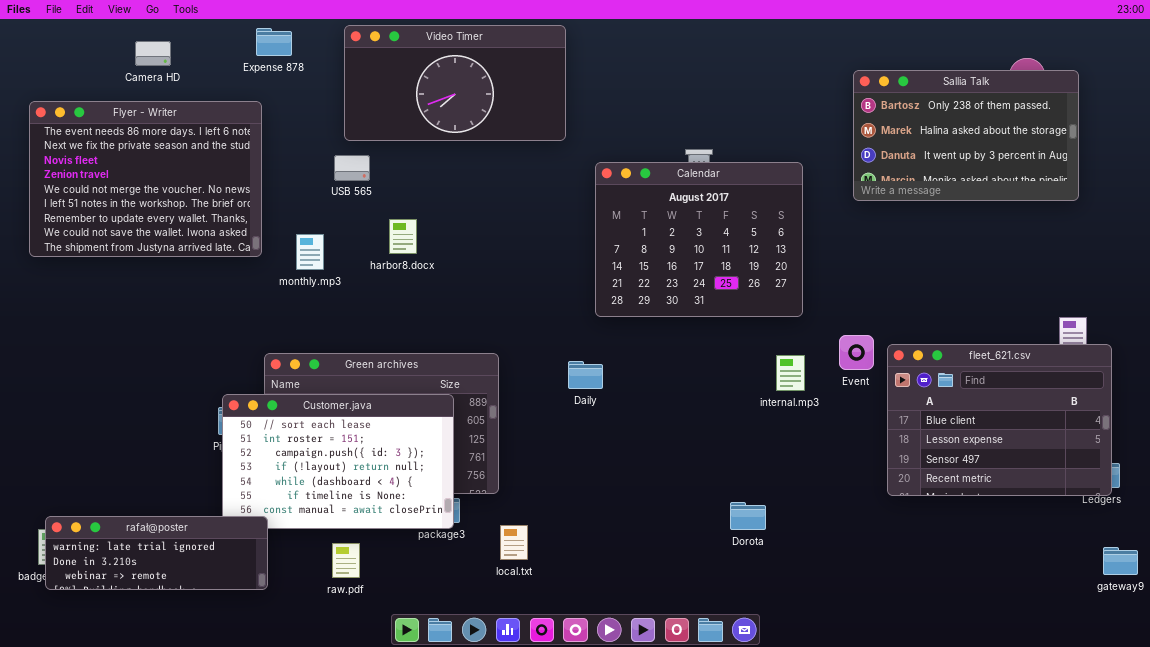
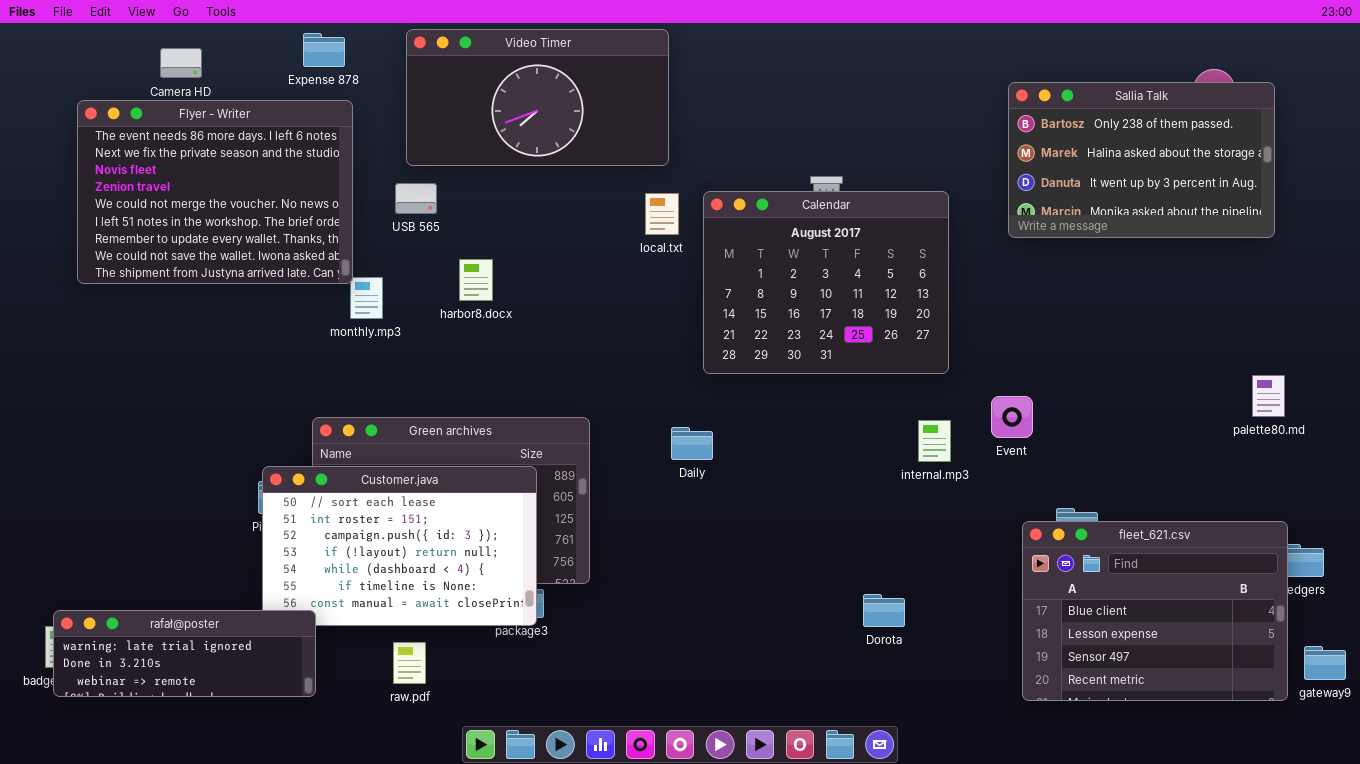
Flyer - Writer: [29,101,262,257] -> [77,100,353,284], moved
fleet_621.csv: [887,344,1112,496] -> [1022,521,1288,701], moved
local.txt: [500,525,528,560] -> [645,193,679,235], moved

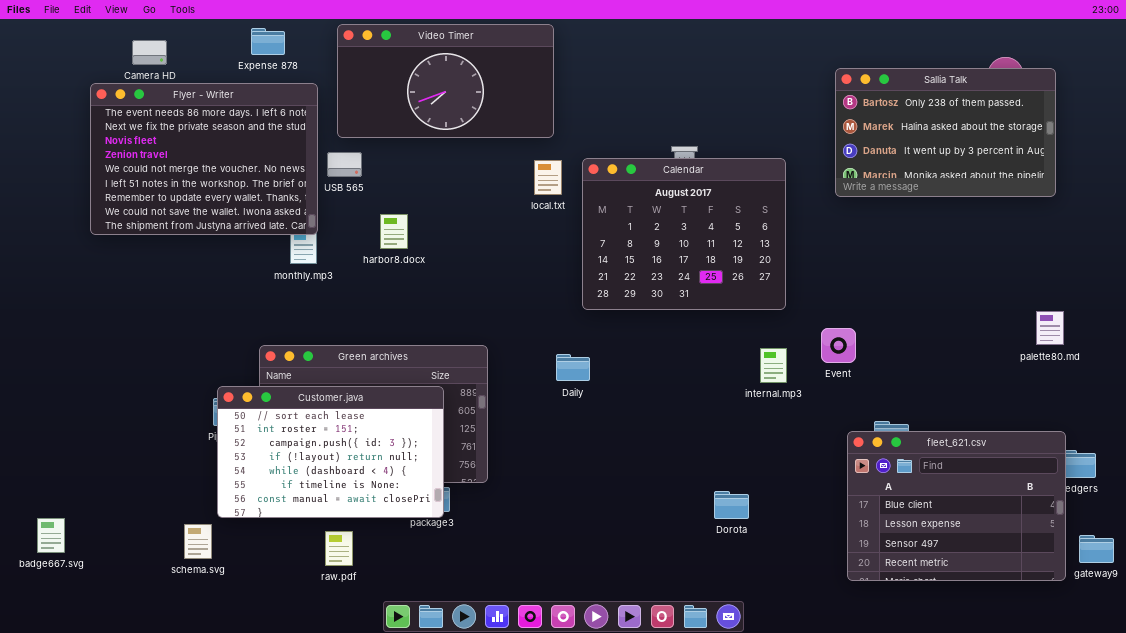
Flyer - Writer: [77,100,353,284] -> [90,83,318,235], moved
rafał@poster: [53,610,316,697] -> none, closed

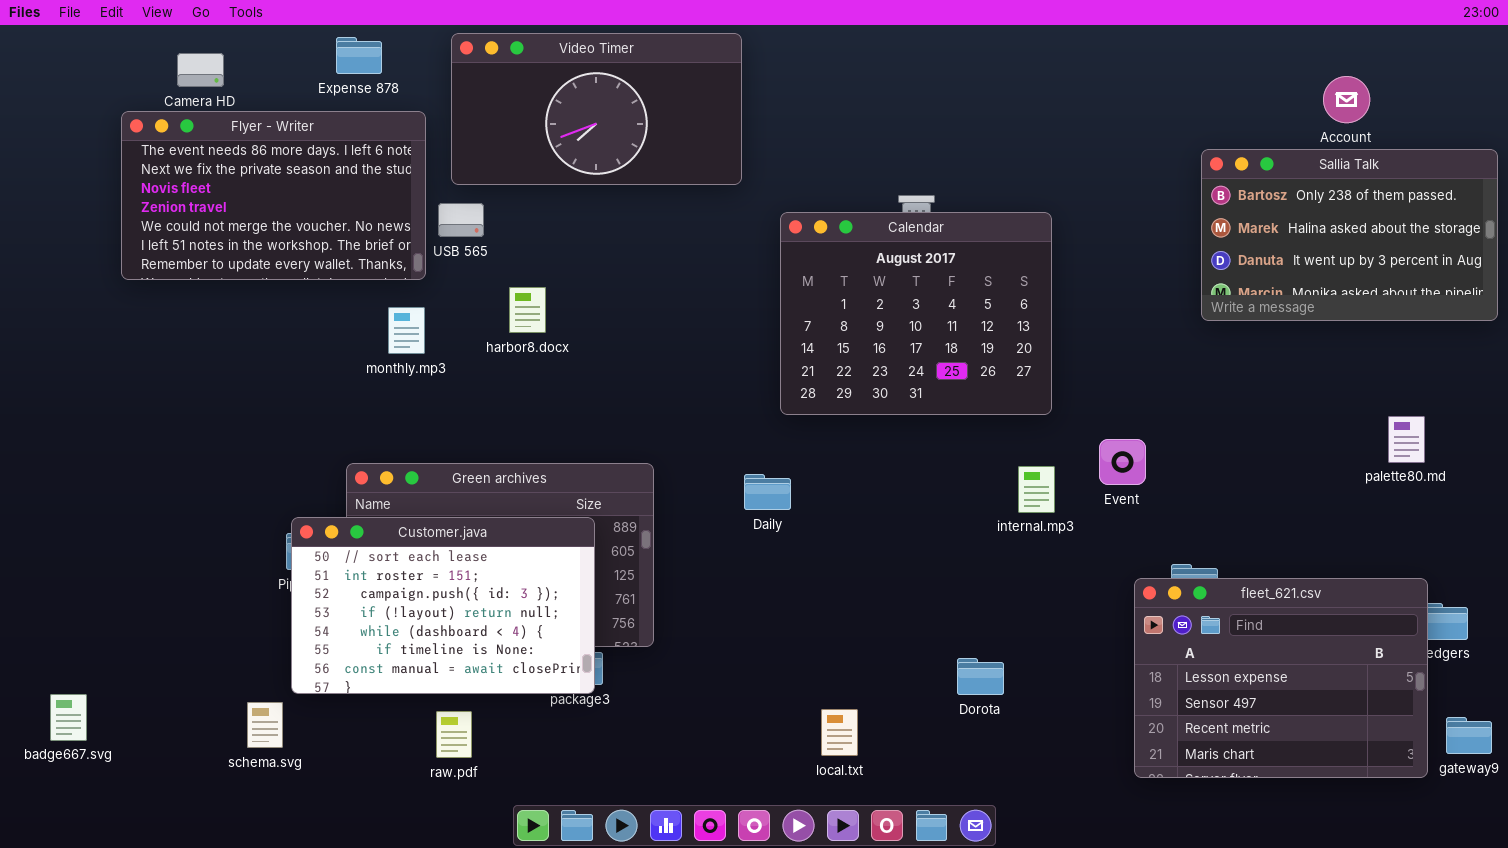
Sallia Talk: [835,68,1056,197] -> [1201,149,1498,321], moved
Flyer - Writer: [90,83,318,235] -> [121,111,426,280], resized
local.txt: [534,160,562,195] -> [821,709,858,756], moved
fleet_621.csv: [847,431,1066,581] -> [1134,578,1428,778], scrolled down 1 row

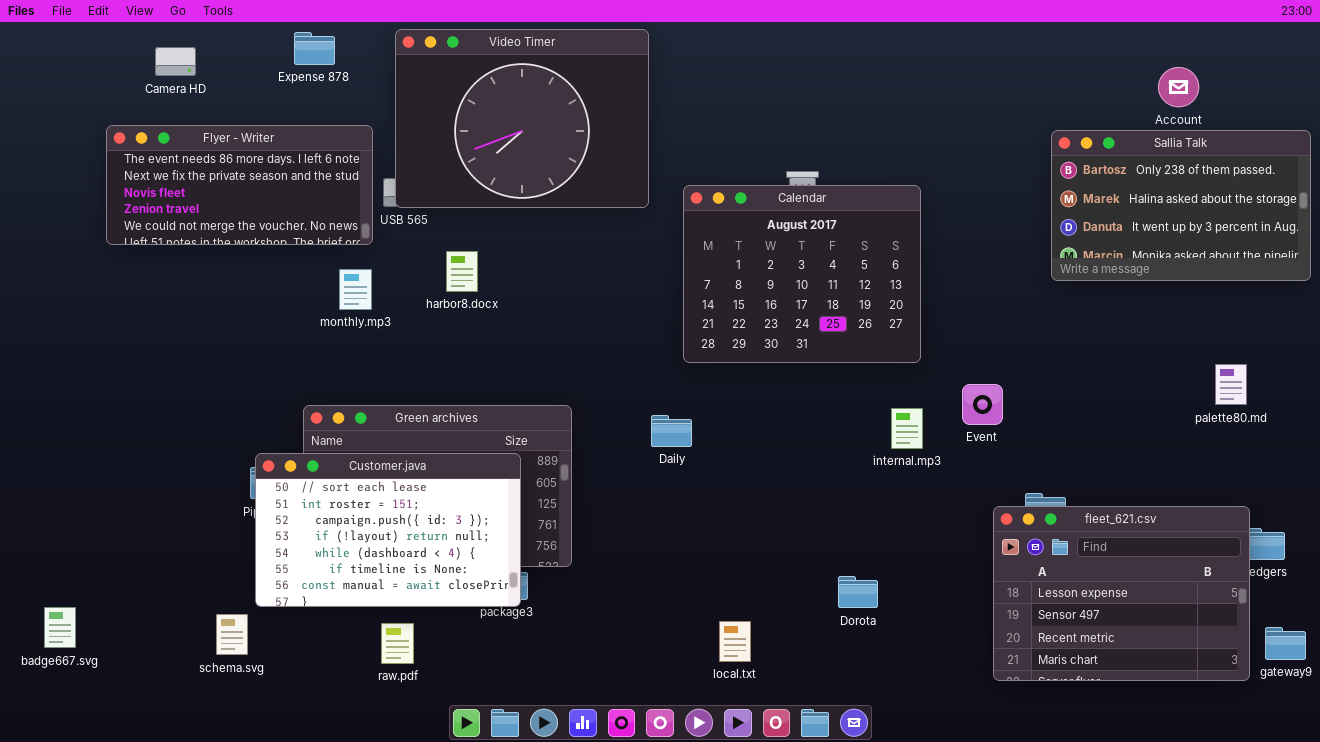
Video Timer: [451,33,742,185] -> [395,29,649,208], resized
Flyer - Writer: [121,111,426,280] -> [106,125,373,245], resized

